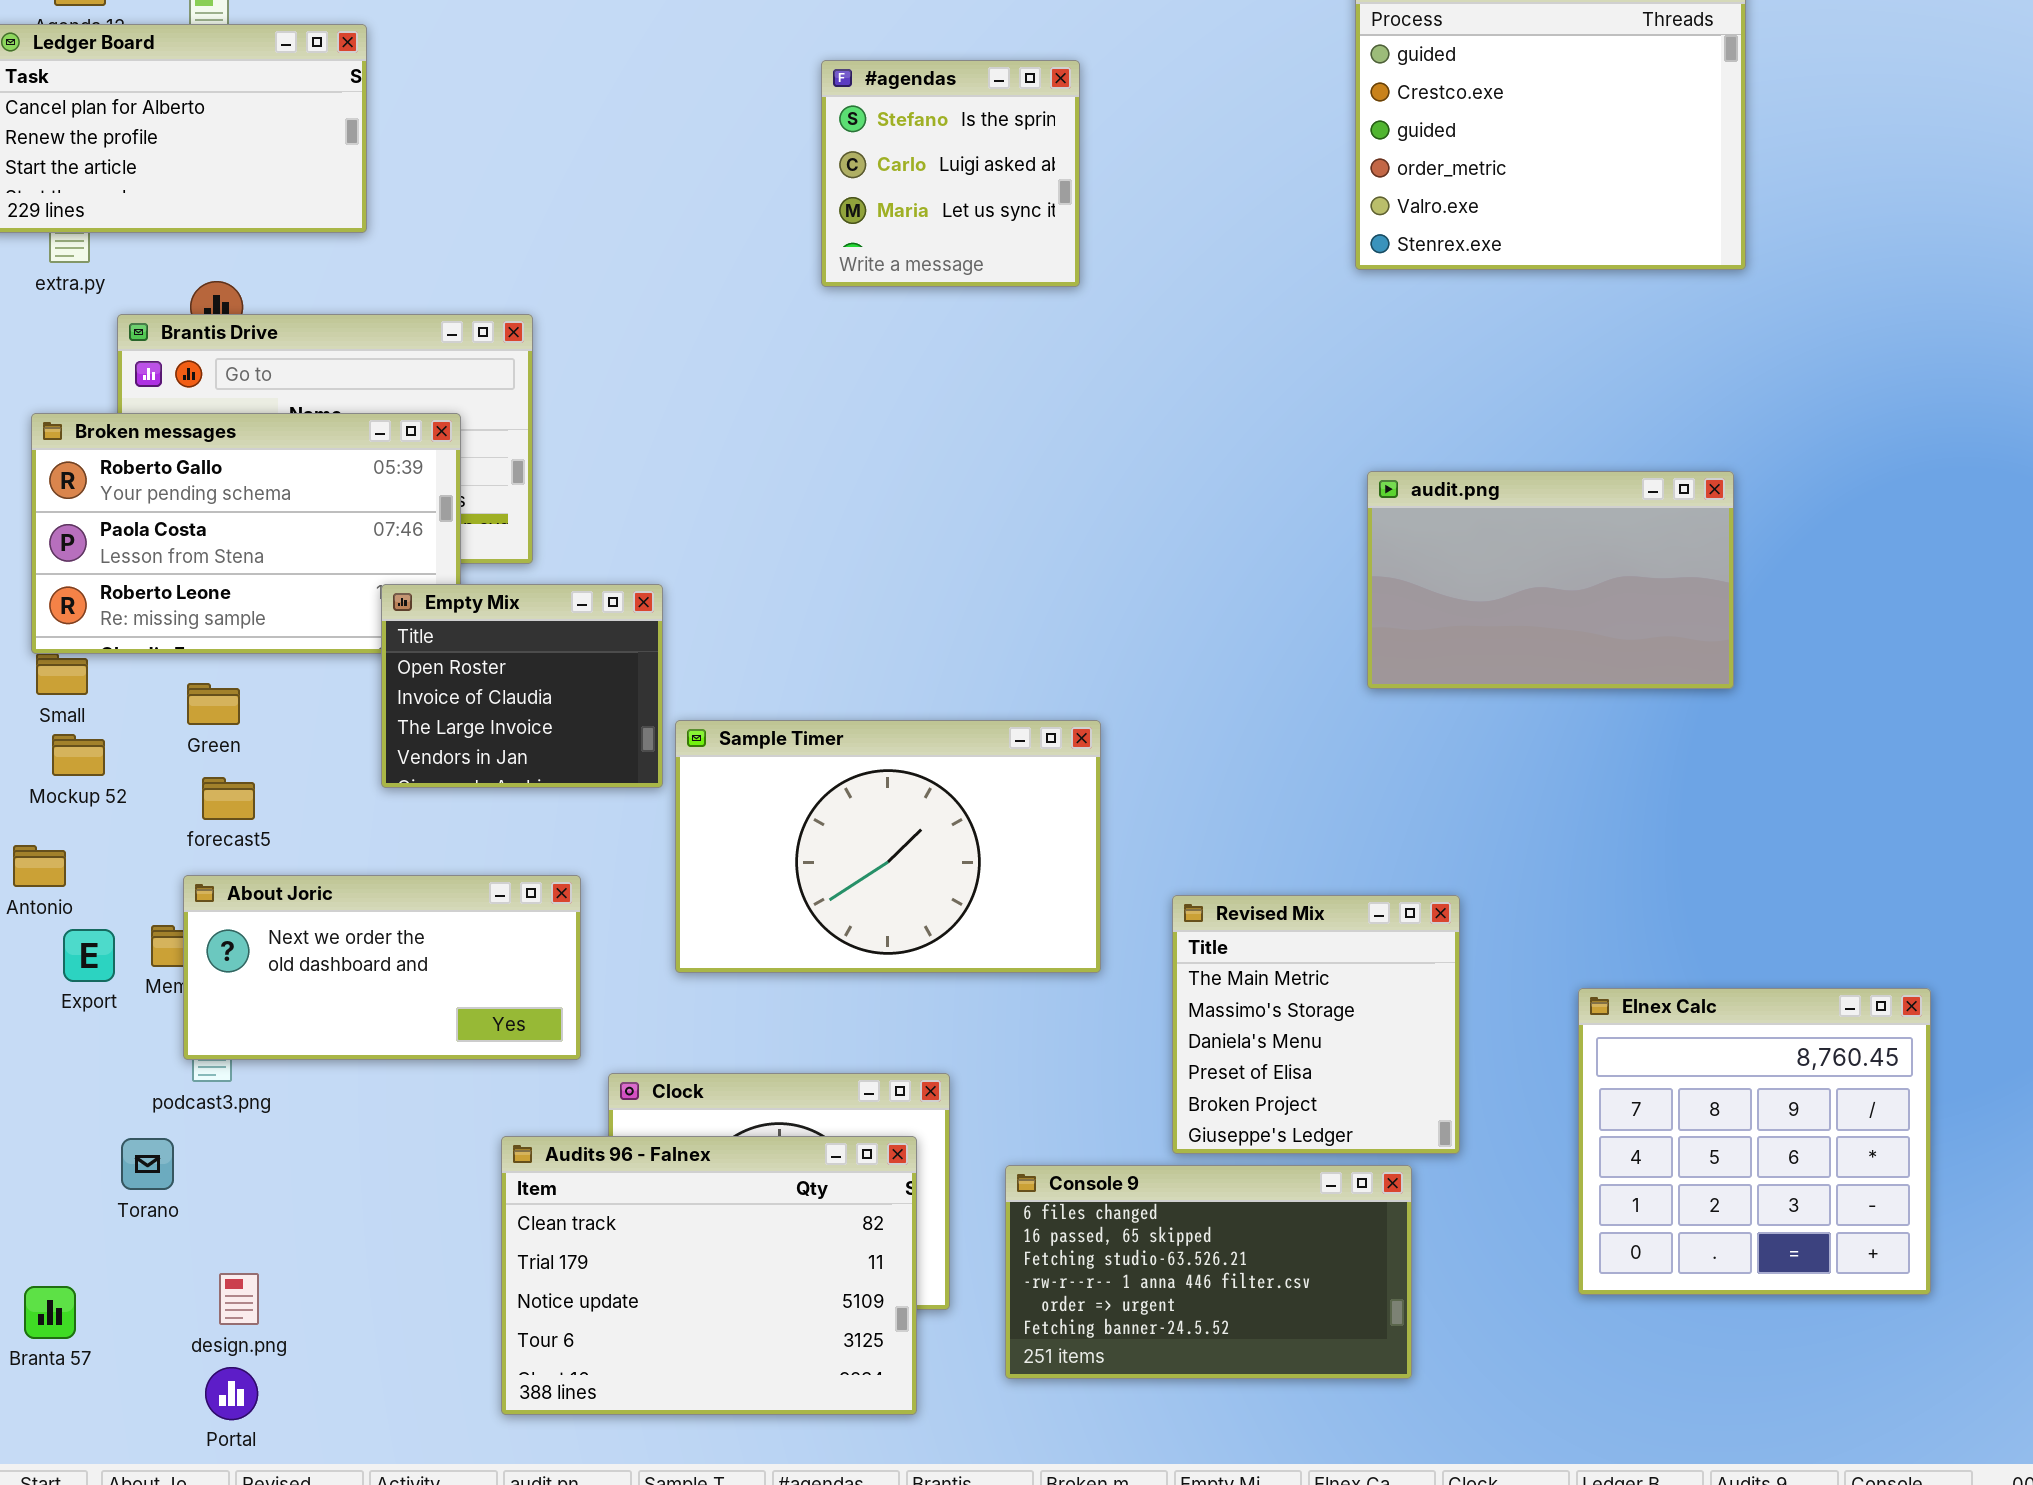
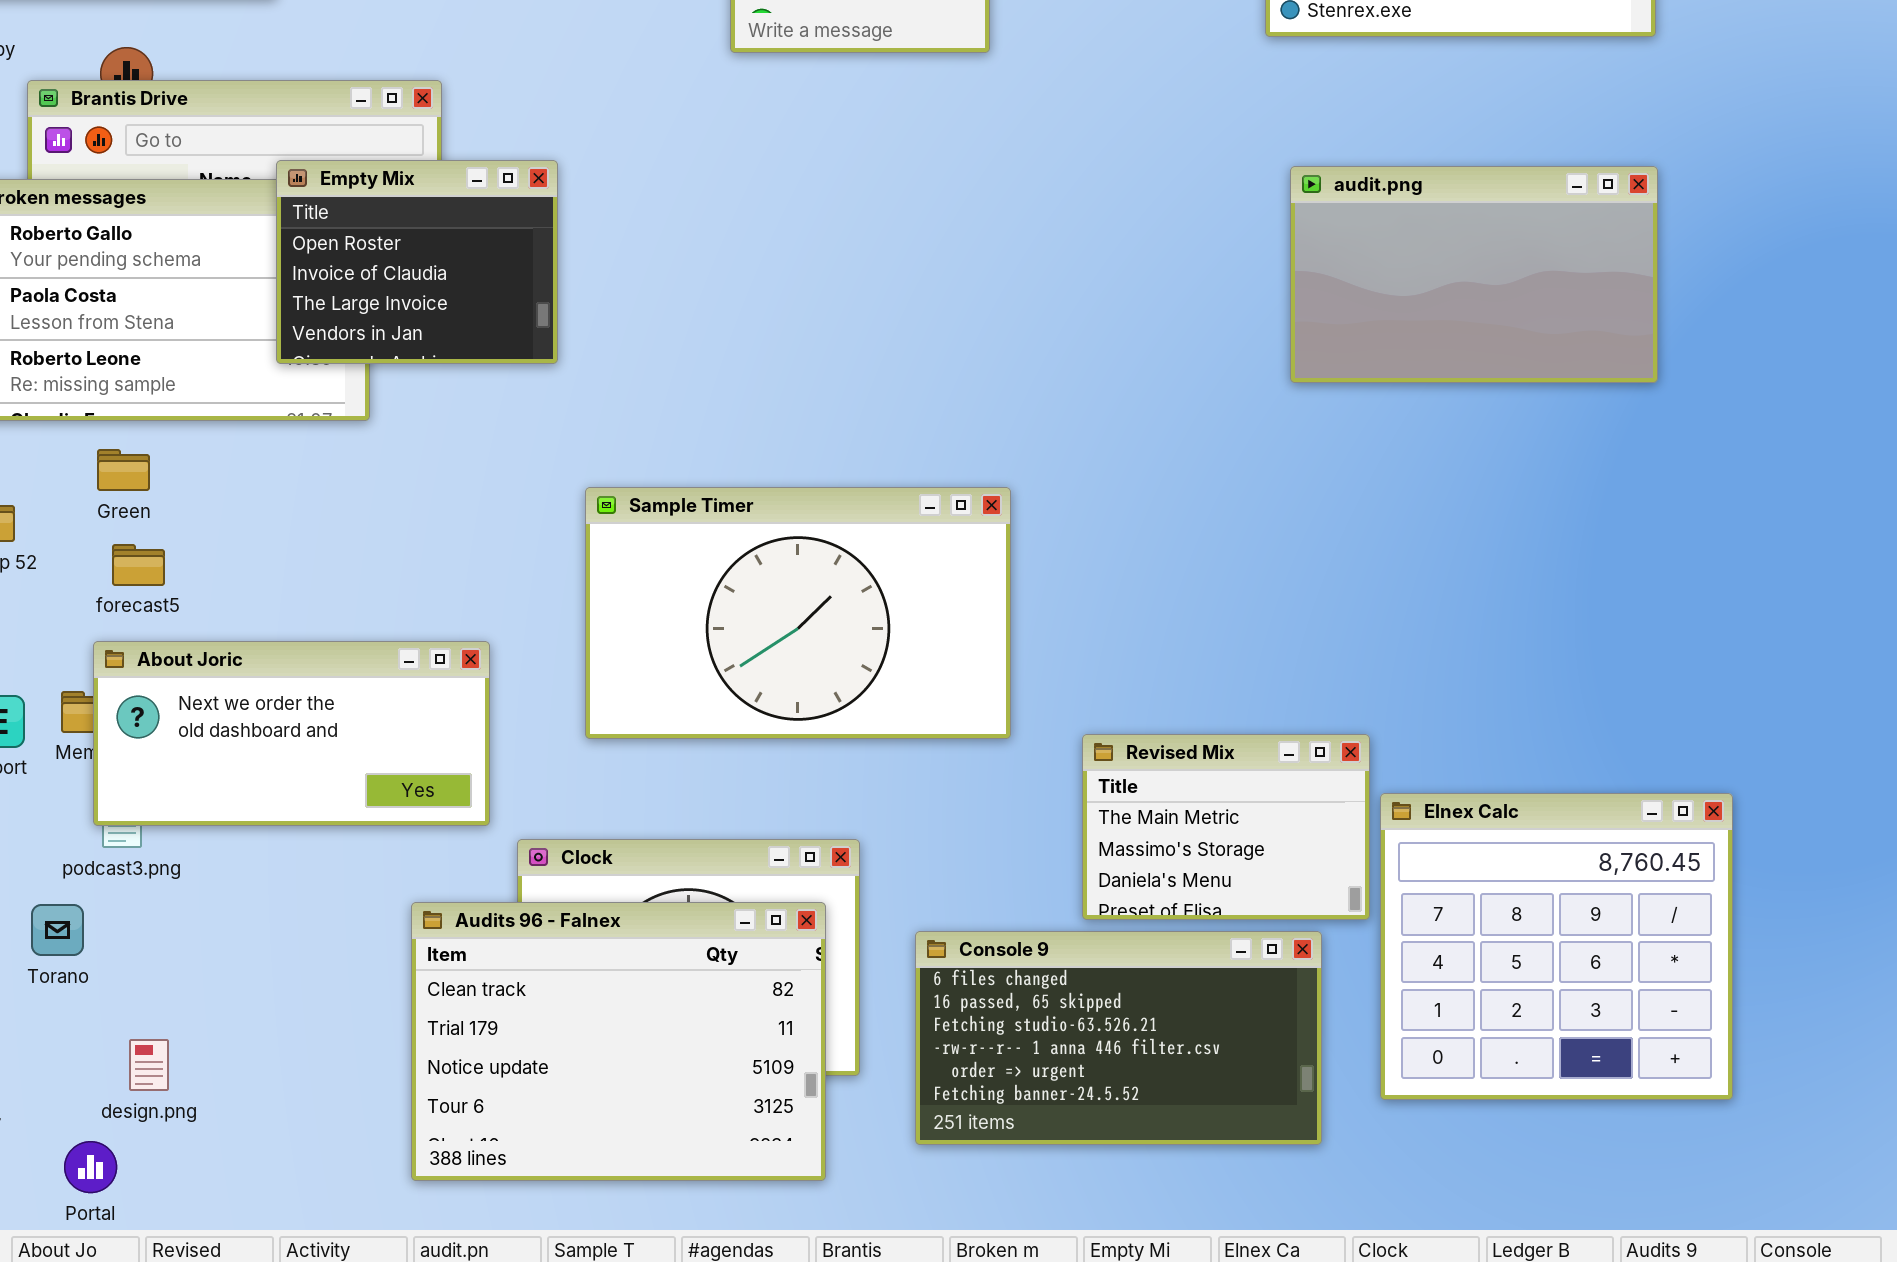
audit.png: [1367,471,1734,689] -> [1290,166,1658,383], moved
Empty Mix: [381,584,663,788] -> [276,160,558,364], moved
Revised Mix: [1172,895,1460,1154] -> [1082,734,1370,920], resized
Elnex Calc: [1578,988,1931,1295] -> [1380,793,1733,1100], moved
Portal: [205,1367,258,1420] -> [64,1141,117,1193], moved

